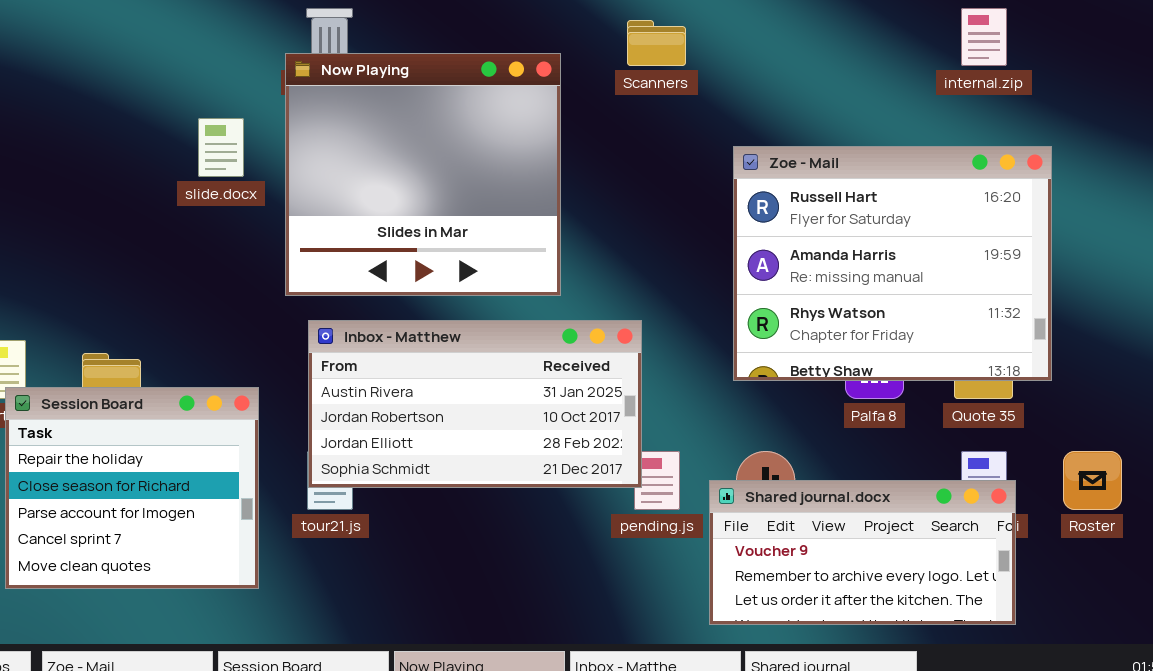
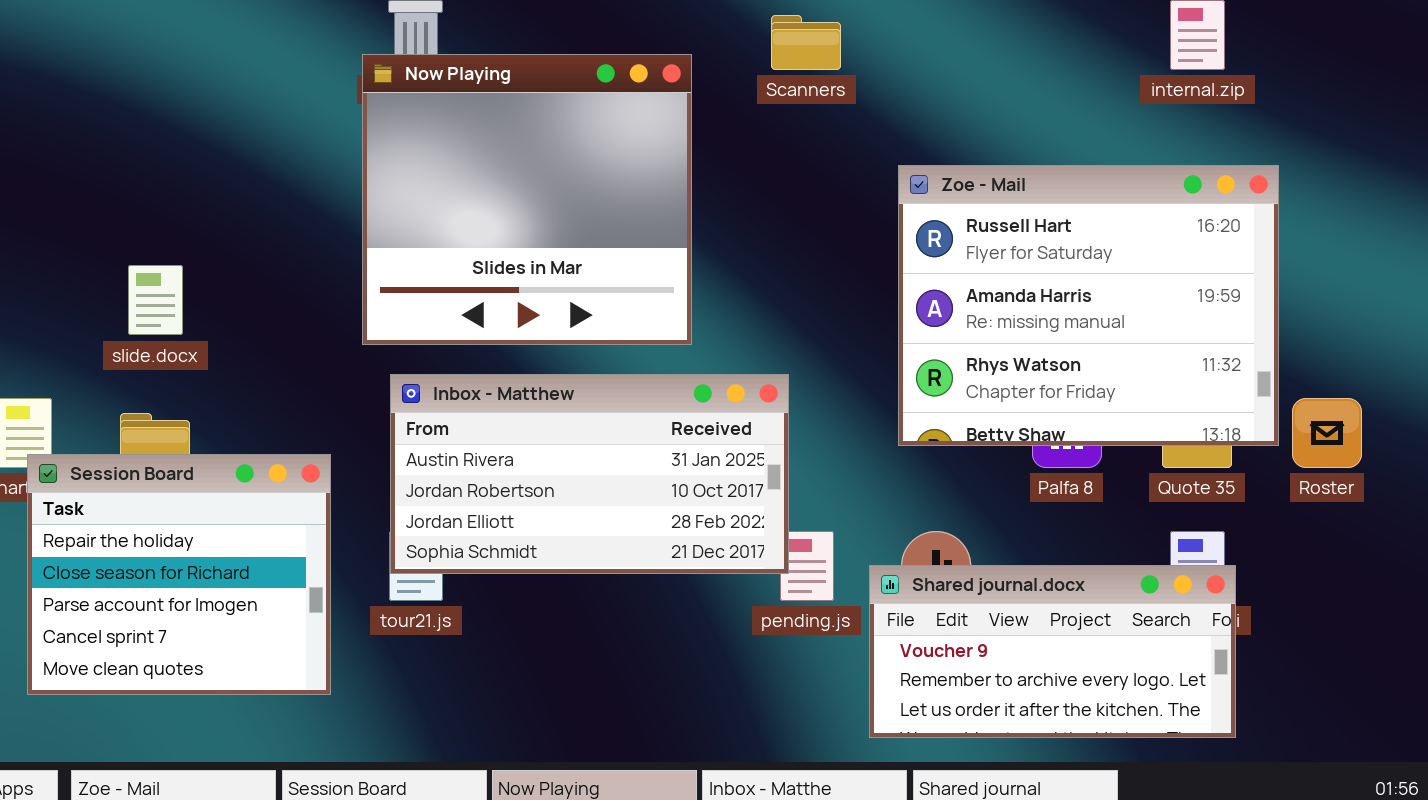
slide.docx: [198,118,244,177] -> [128,265,183,335], moved
Roster: [1063,451,1122,510] -> [1292,398,1362,468], moved

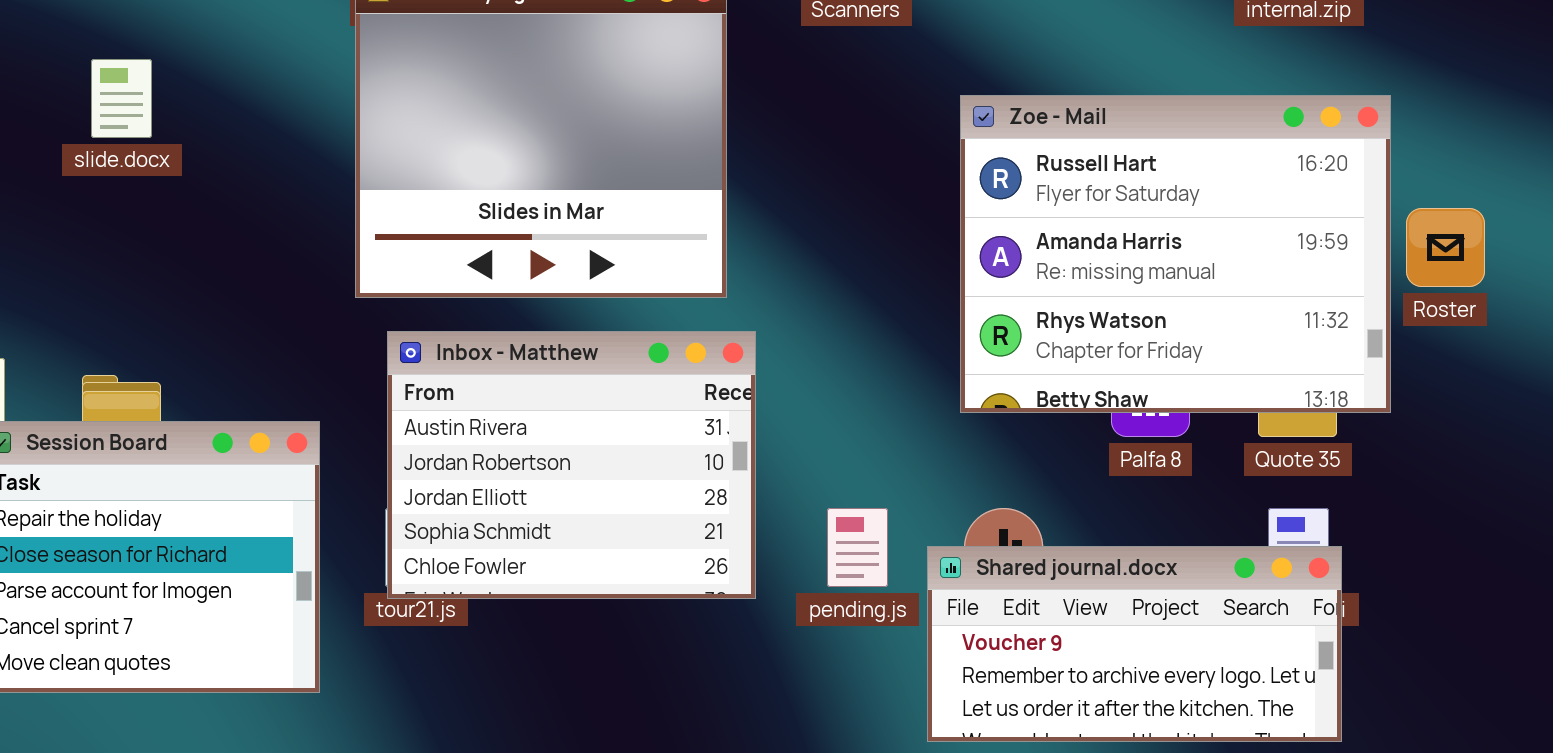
slide.docx: [128,265,183,335] -> [91,59,152,138], moved
Inbox - Matthew: [390,374,789,574] -> [387,331,756,599], resized
Roster: [1292,398,1362,468] -> [1406,208,1485,287], moved

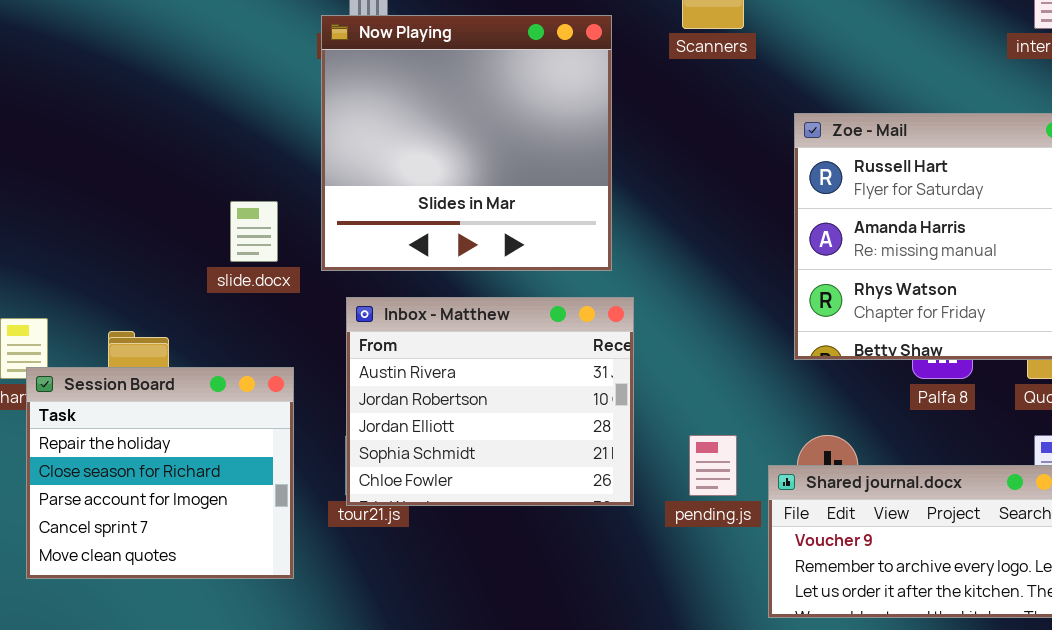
slide.docx: [91,59,152,138] -> [230,201,278,262], moved

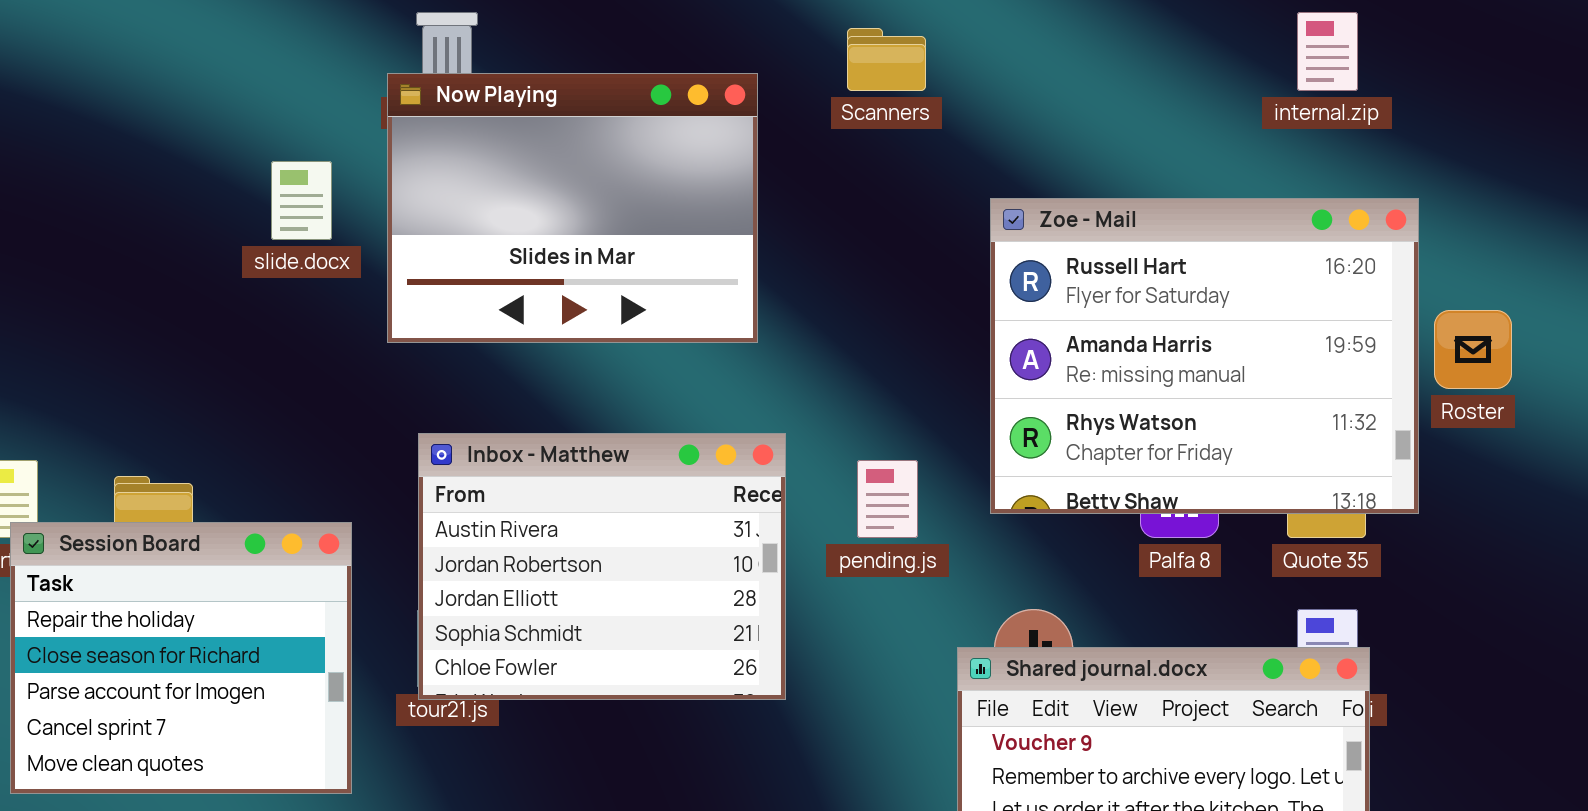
Now Playing: [321,15,612,271] -> [387,73,758,343], resized
slide.docx: [230,201,278,262] -> [271,161,332,240], moved
pending.js: [689,435,737,496] -> [857,460,918,538], moved

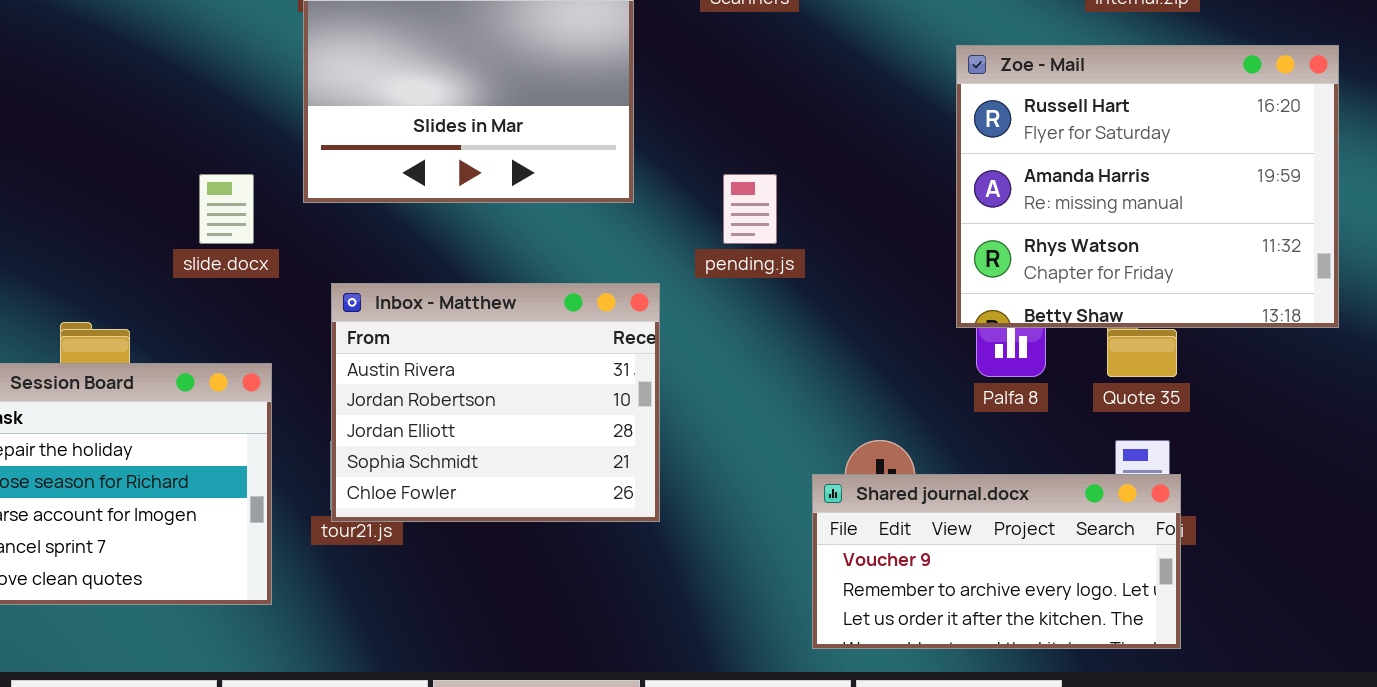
slide.docx: [271,161,332,240] -> [199,174,254,244], moved
Zoe - Mail: [990,198,1419,514] -> [956,45,1339,328], moved
pending.js: [857,460,918,538] -> [723,174,777,244], moved

